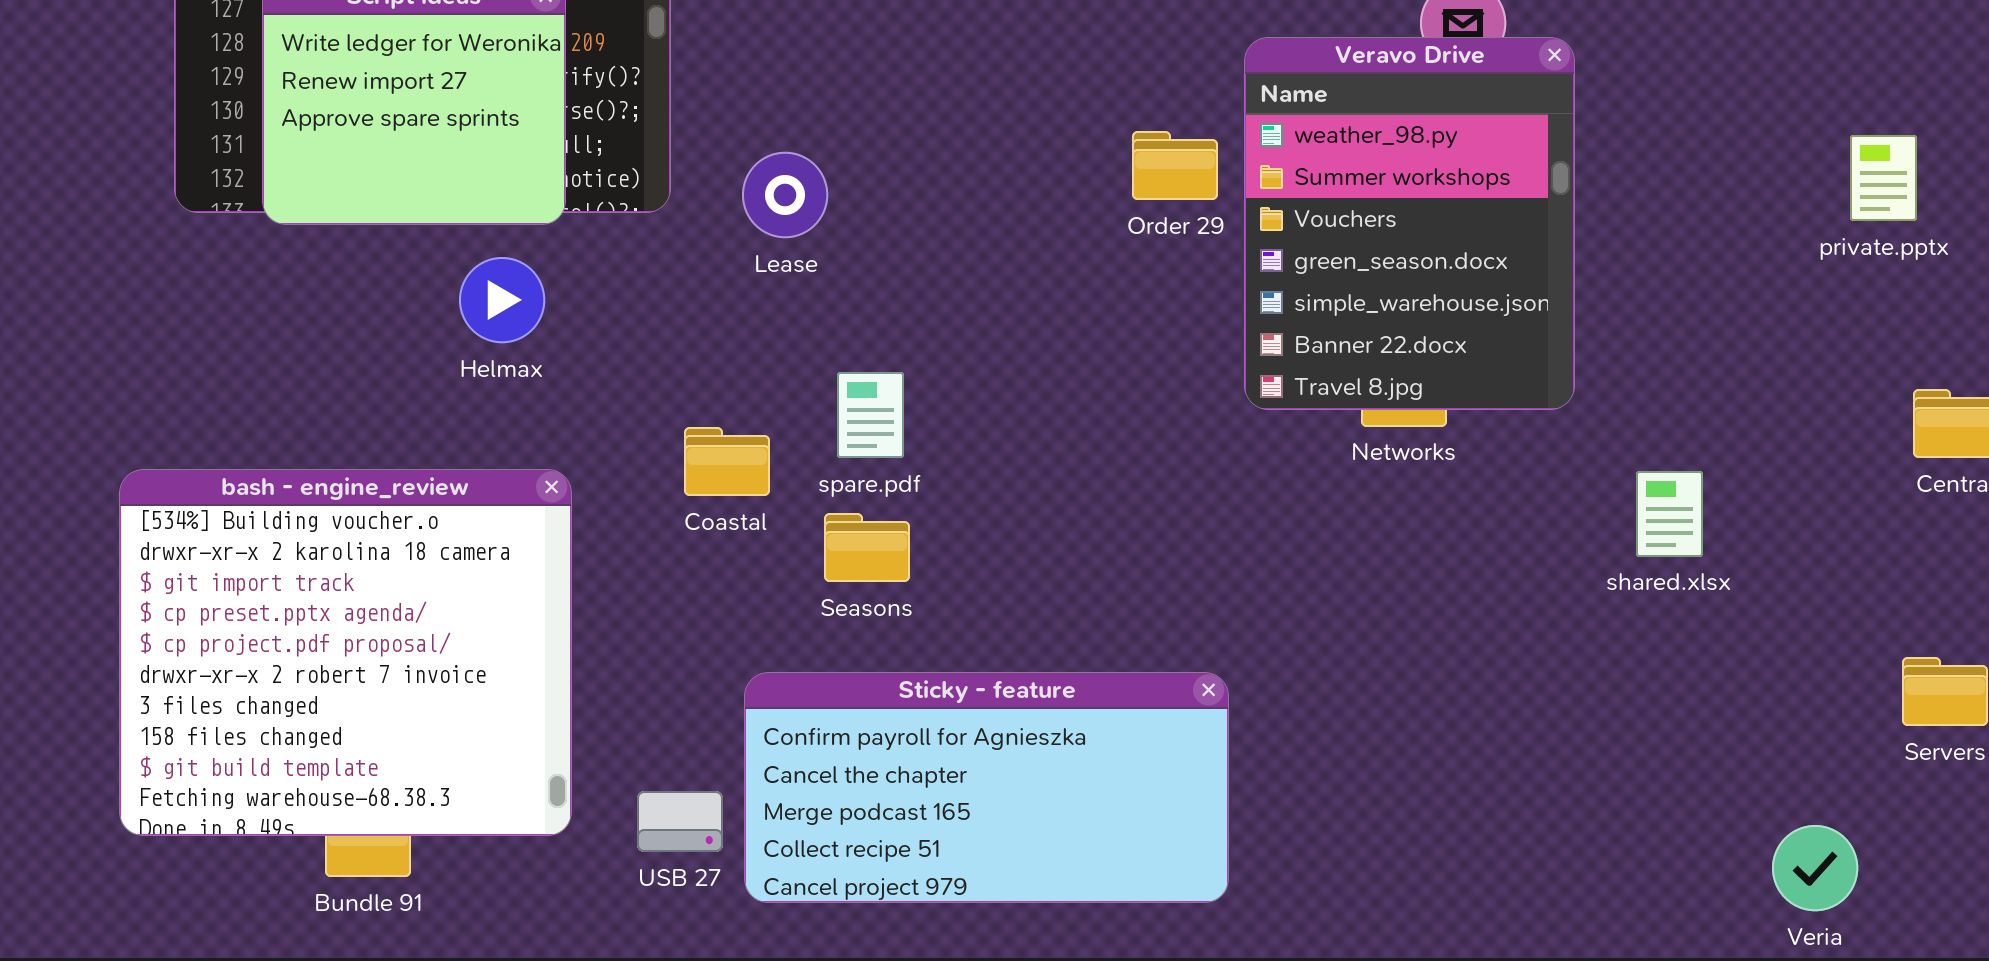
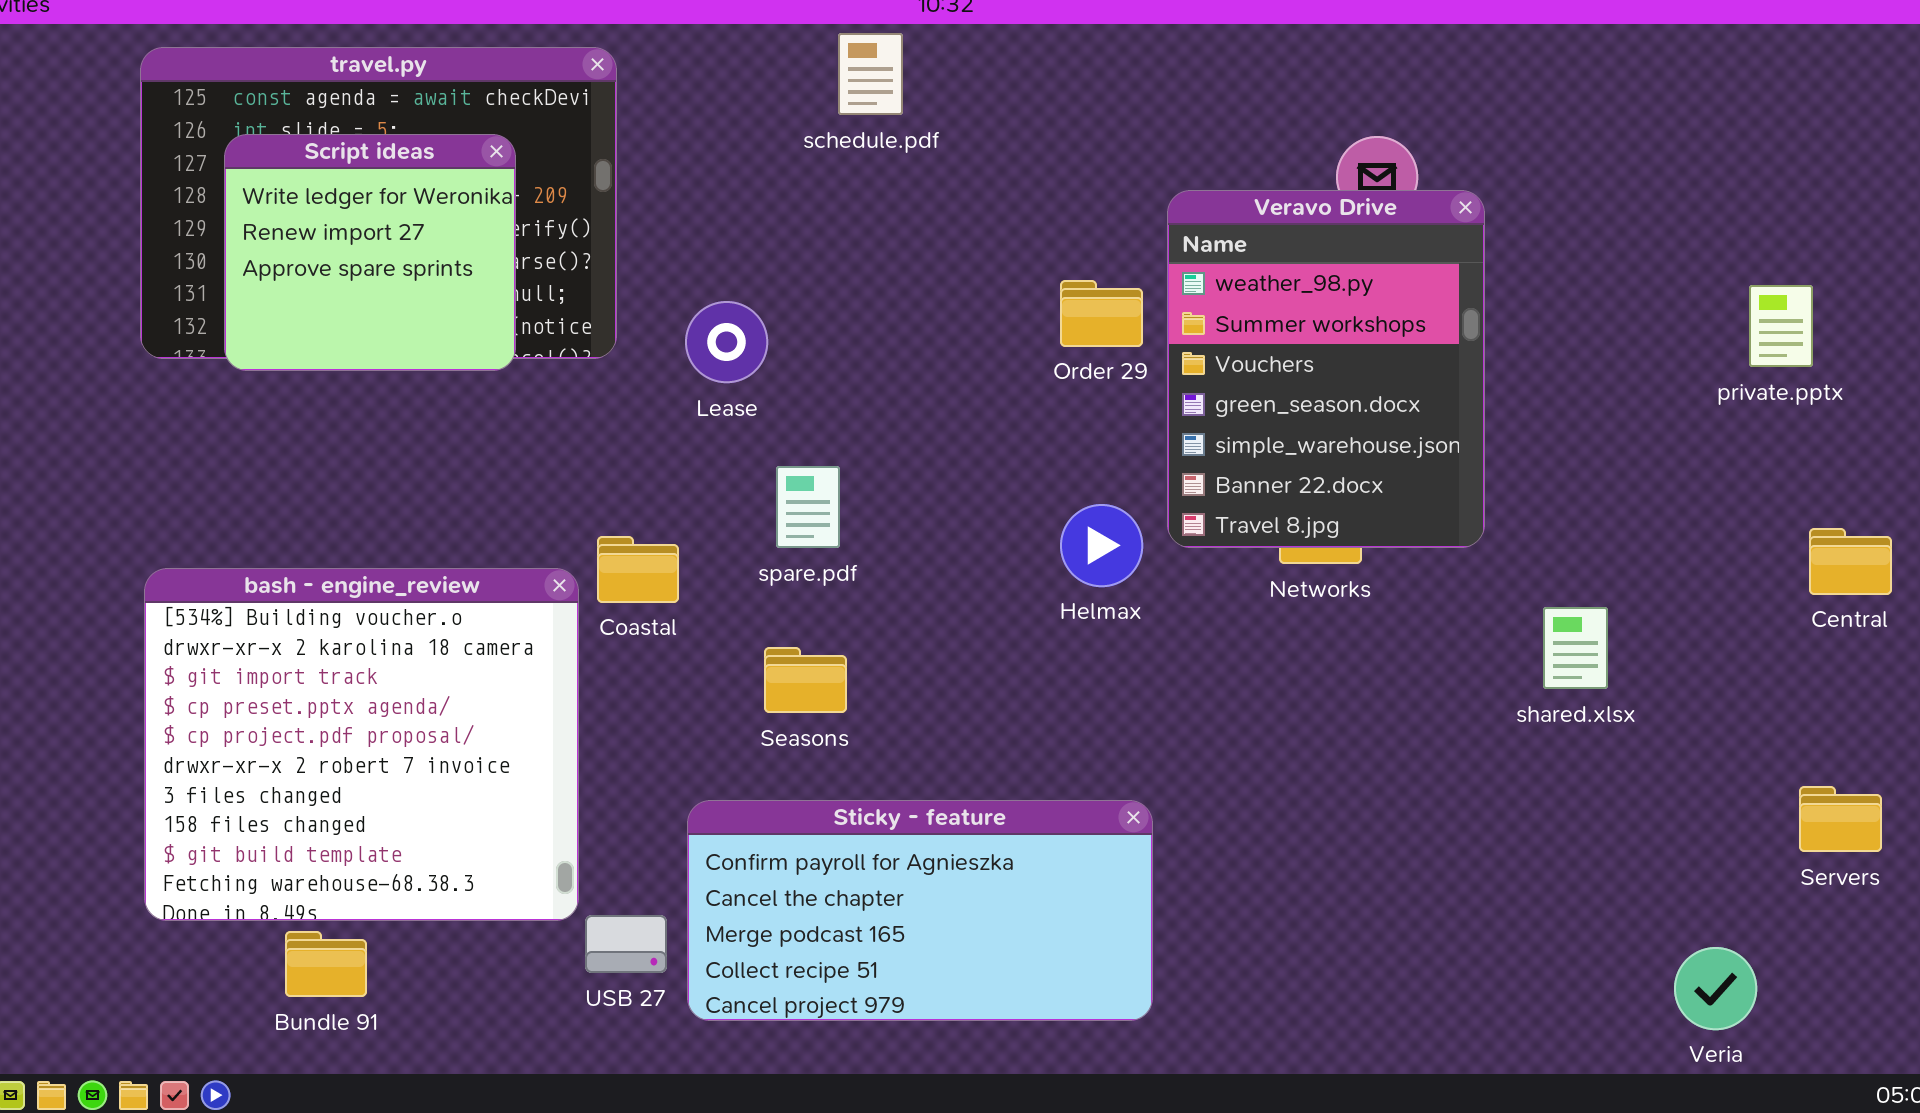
Helmax: [459,257,545,343] -> [1060,504,1143,587], moved
spare.pdf: [837,372,904,458] -> [776,466,840,548], moved
Coastal: [684,427,770,496] -> [597,536,679,603], moved
bash - engine_review: [119,469,572,836] -> [144,568,579,921], moved

